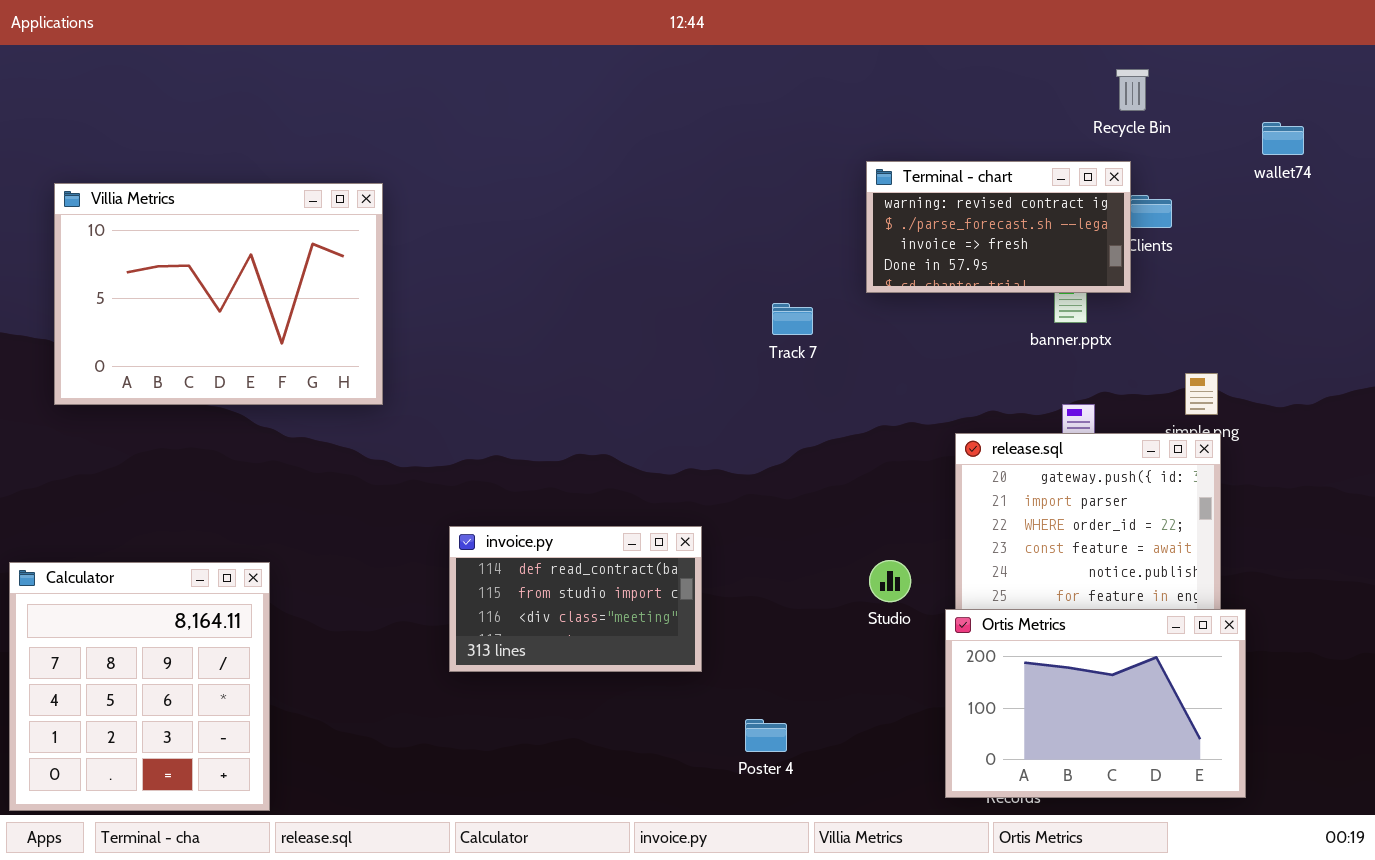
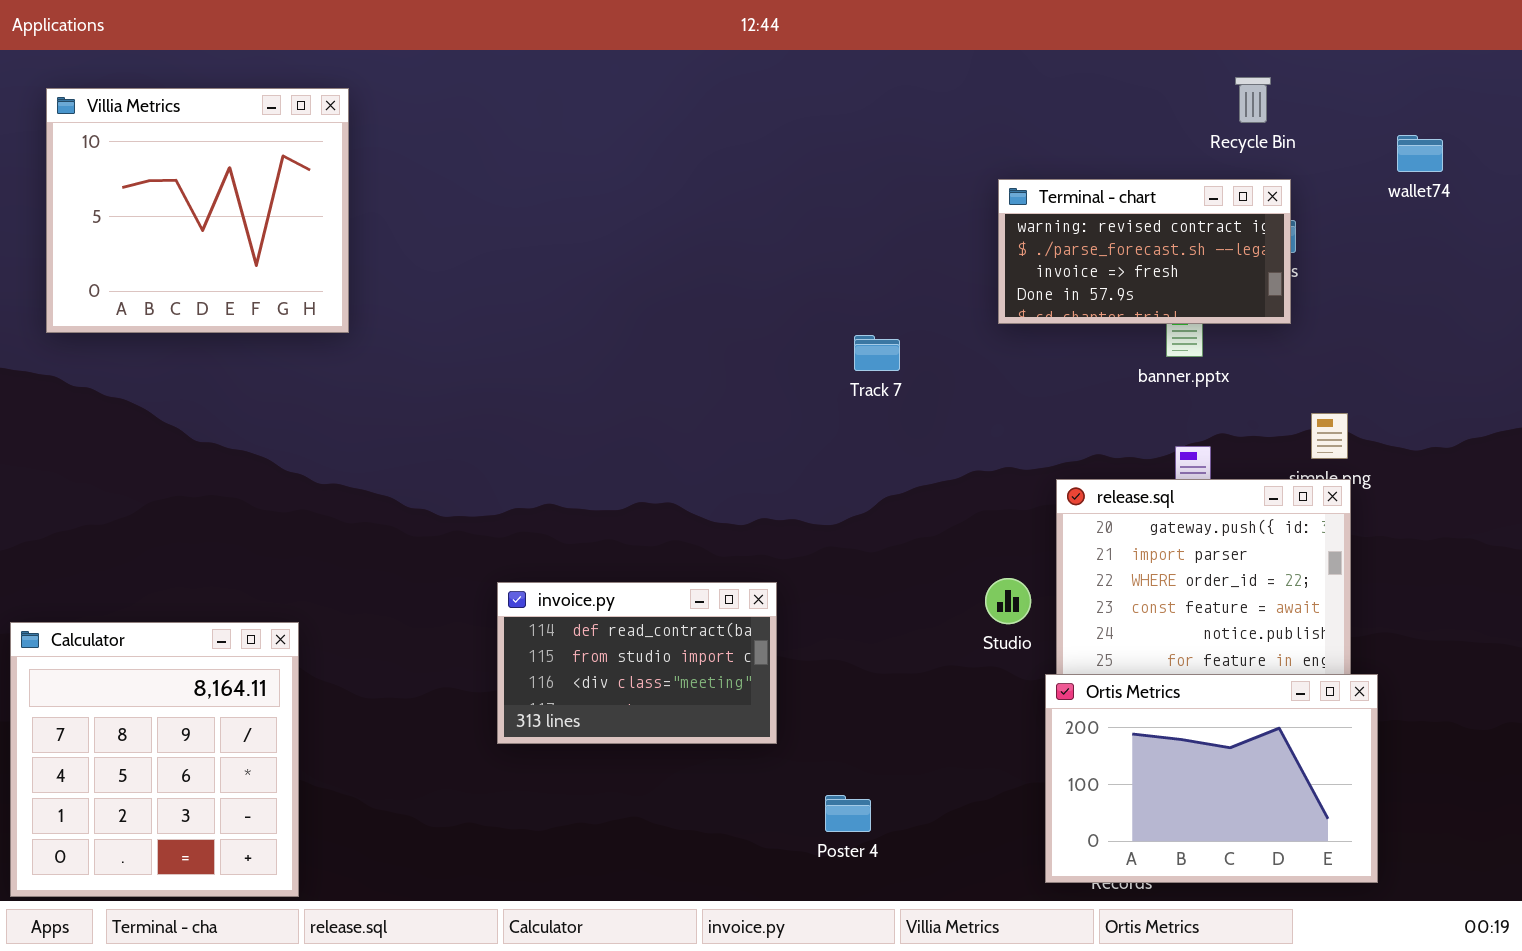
Terminal - chart: [866,161,1131,293] -> [998,179,1291,324], moved
Villia Metrics: [54,183,383,405] -> [46,88,349,333], moved, resized
Studio: [869,560,911,602] -> [985,578,1031,624], moved

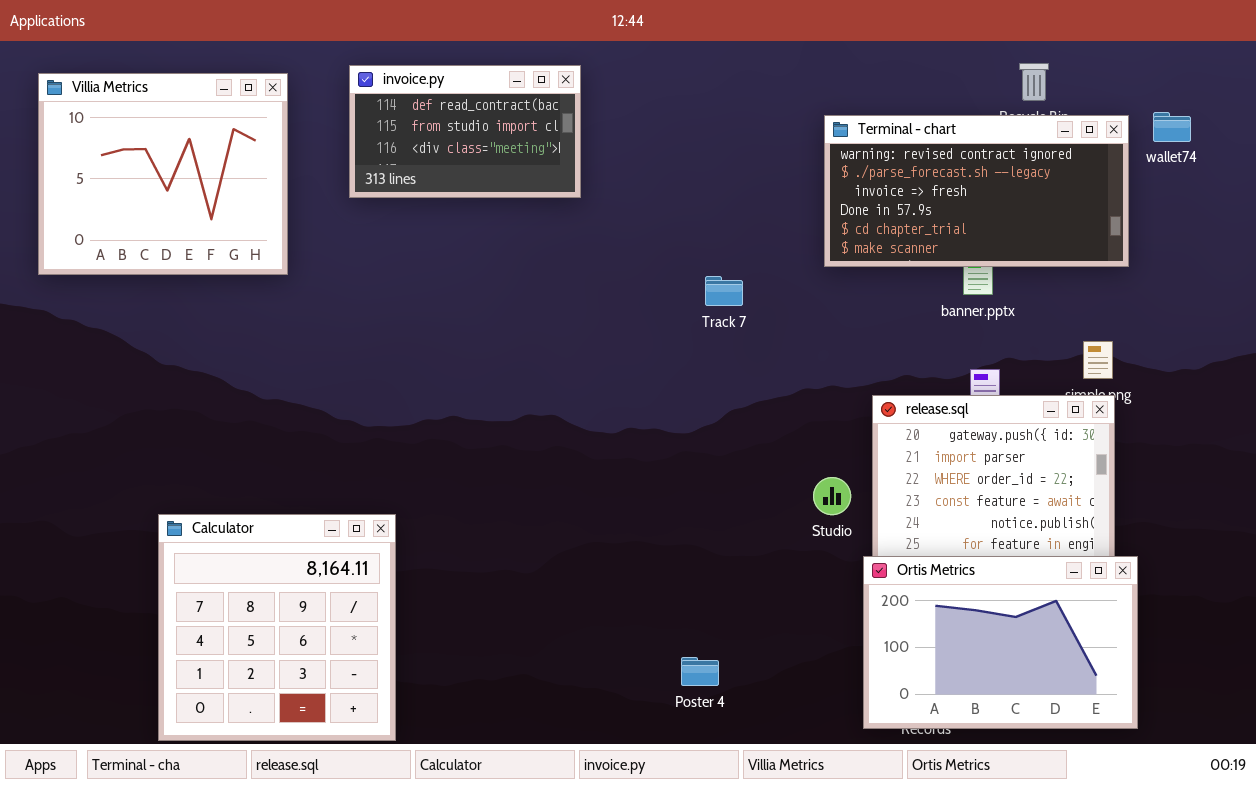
Terminal - chart: [998,179,1291,324] -> [824,115,1129,267], resized
invoice.py: [497,582,777,744] -> [349,65,581,198], moved
Calculator: [10,622,299,897] -> [158,514,396,741], moved

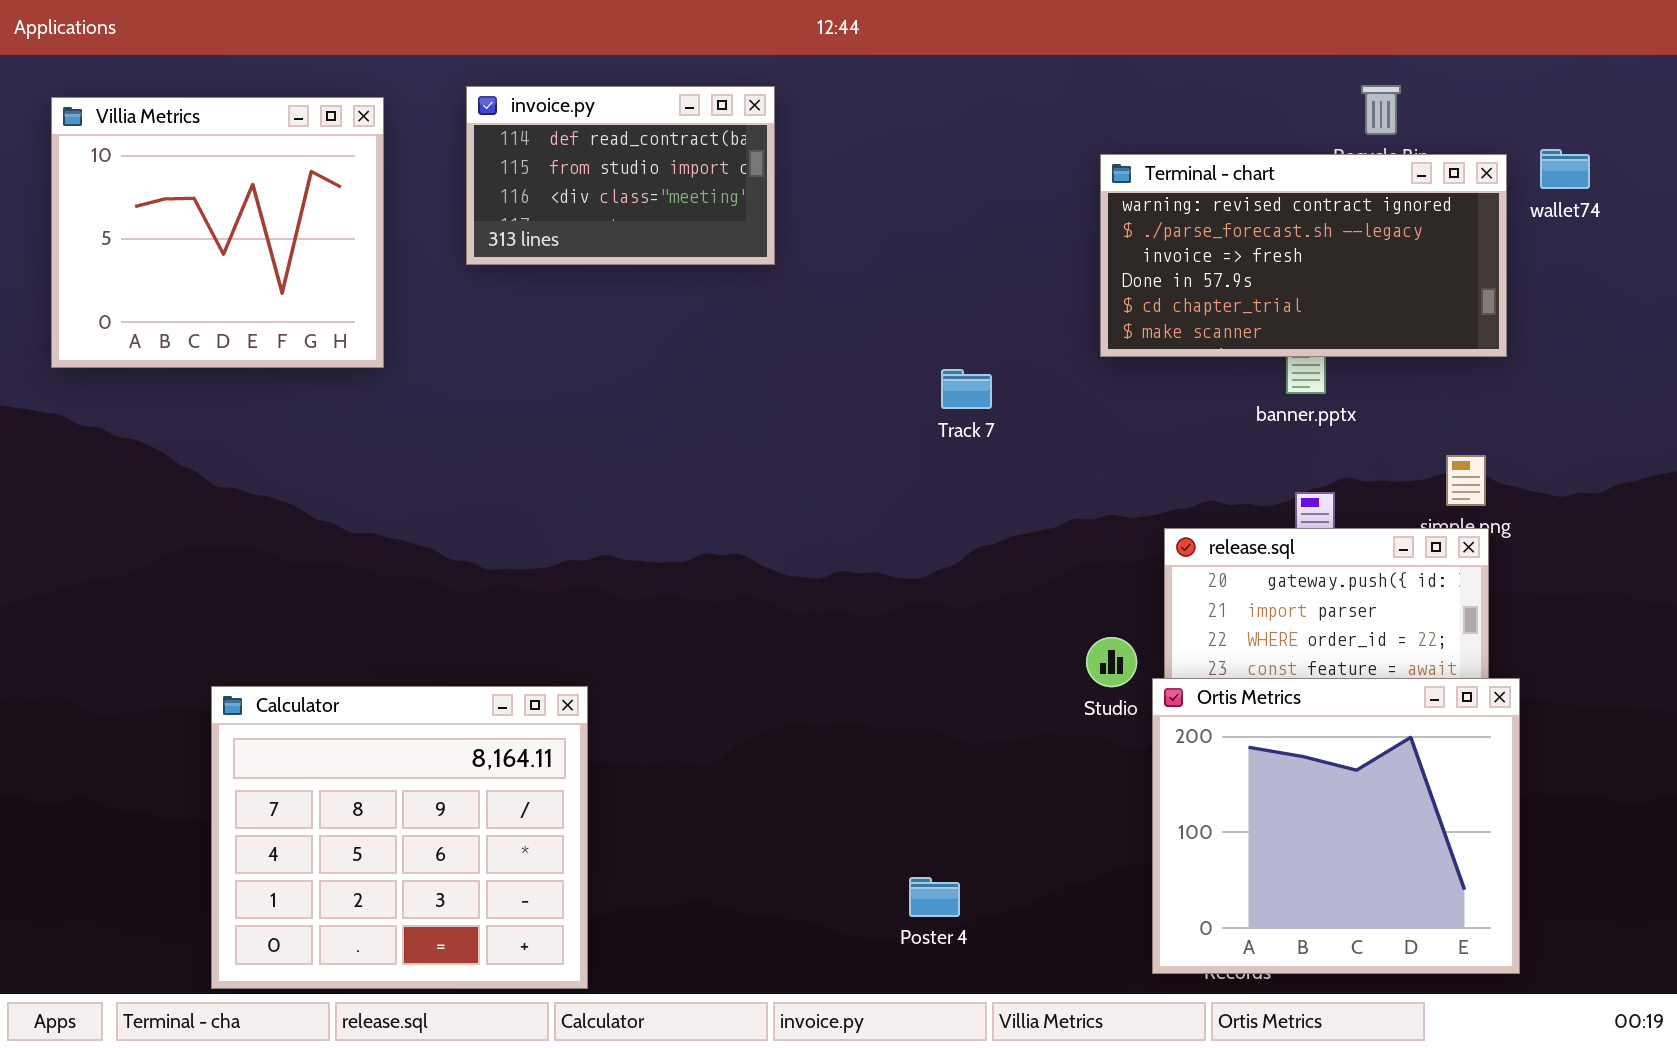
Calculator: [158,514,396,741] -> [211,686,588,989], resized
Ortis Metrics: [863,556,1138,729] -> [1152,678,1520,974], resized

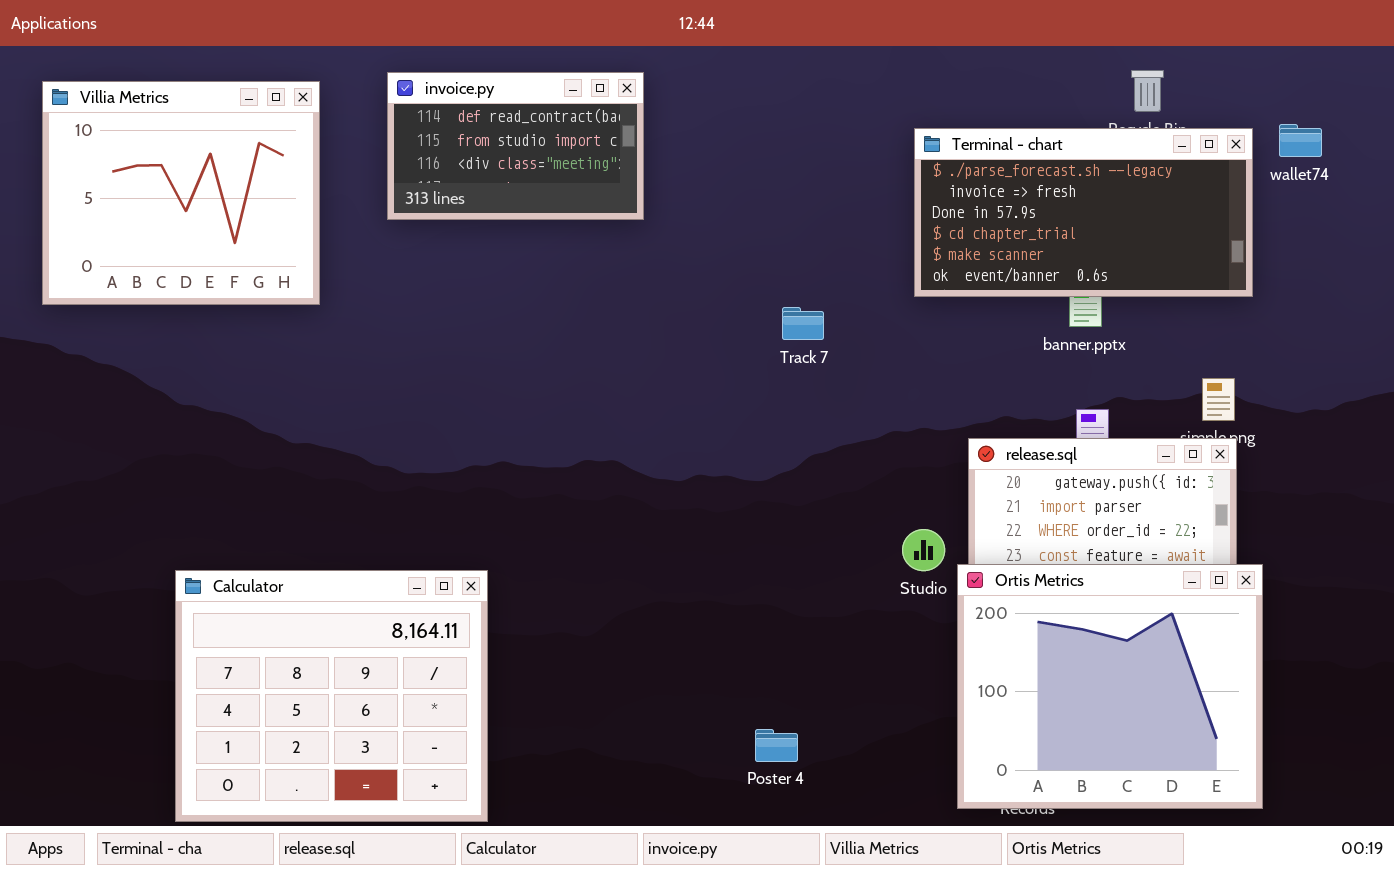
Terminal - chart: [1100,154,1507,357] -> [914,128,1253,297], scrolled down 1 row

